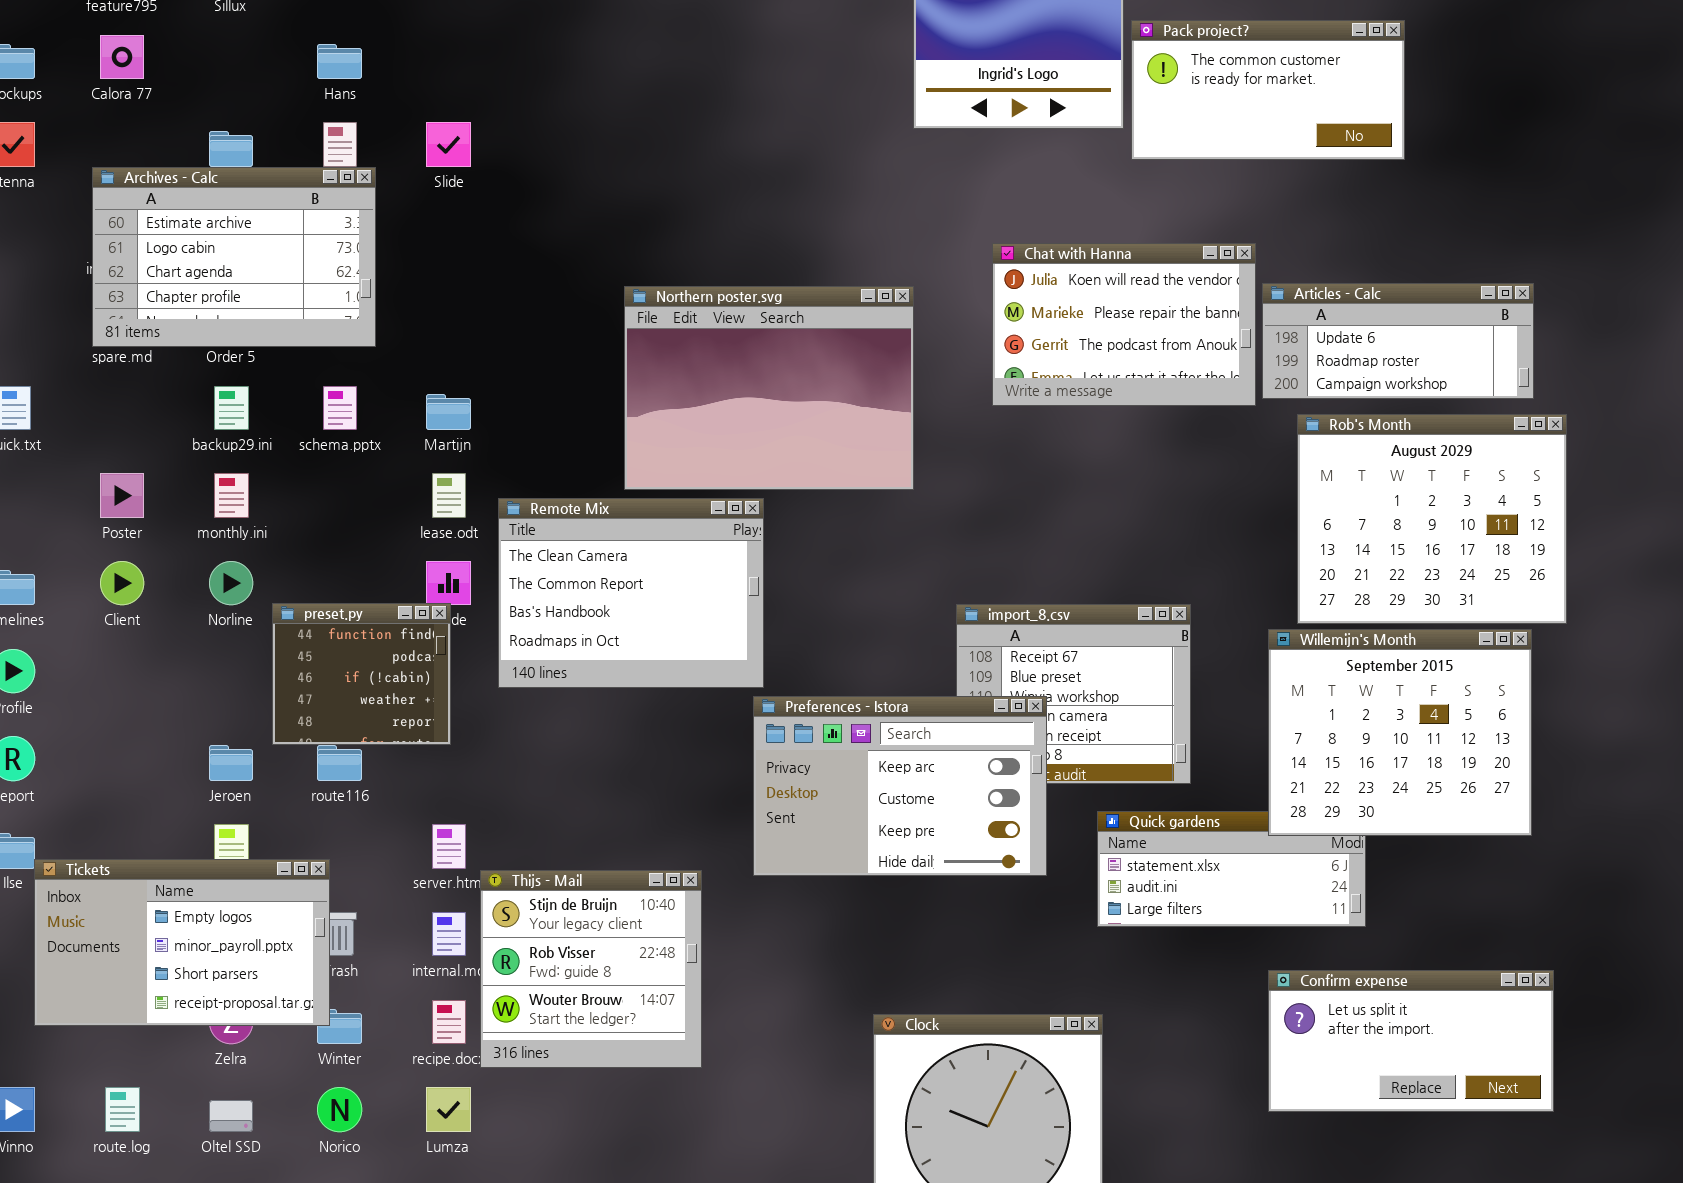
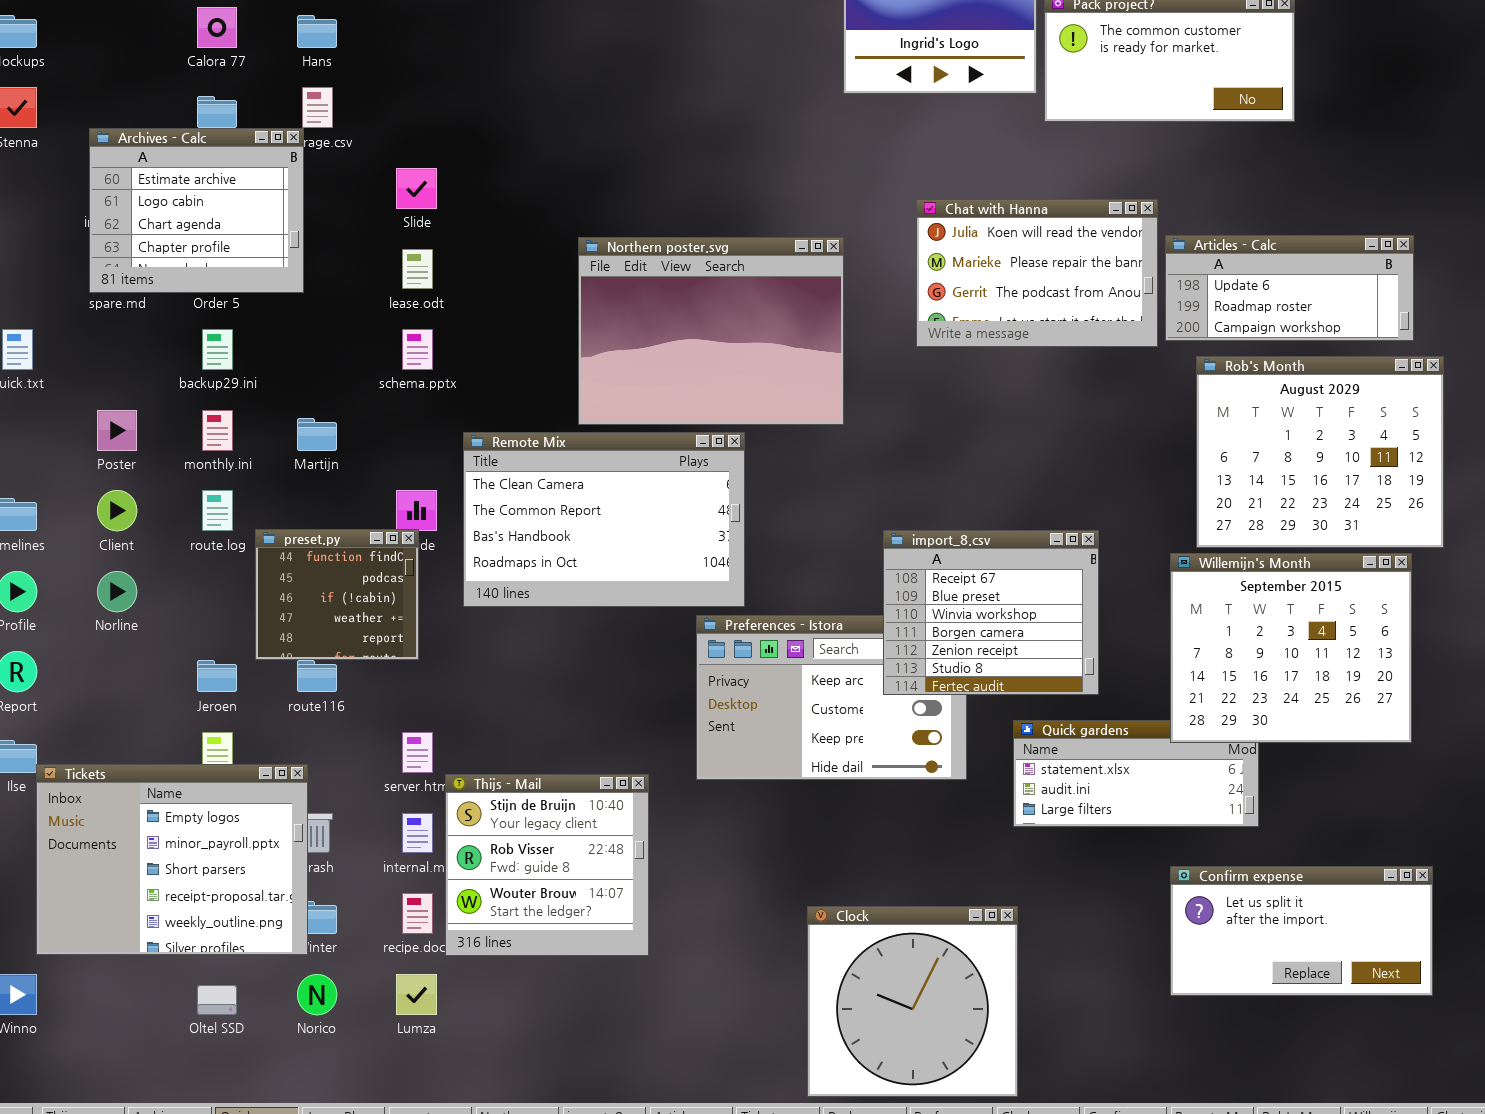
Calora 77: [100,35,144,79] -> [197,7,237,48], moved
Slide: [426,122,471,167] -> [396,168,437,209], moved
Archives - Calc: [92,167,376,347] -> [89,128,304,293], resized
schema.pptx: [323,386,357,430] -> [402,329,433,370], moved
Martijn: [426,394,471,430] -> [297,418,337,451], moved
lease.odt: [432,473,466,518] -> [402,249,433,289], moved
Remote Mix: [498,498,764,688] -> [463,432,745,607], resized
Norline: [209,561,253,605] -> [97,571,137,612], moved
import_8.csv: [956,604,1191,784] -> [883,530,1099,695], raised
Tickets: [34,859,330,1026] -> [36,764,308,955], resized
route.log: [105,1087,140,1132] -> [202,490,233,531], moved

